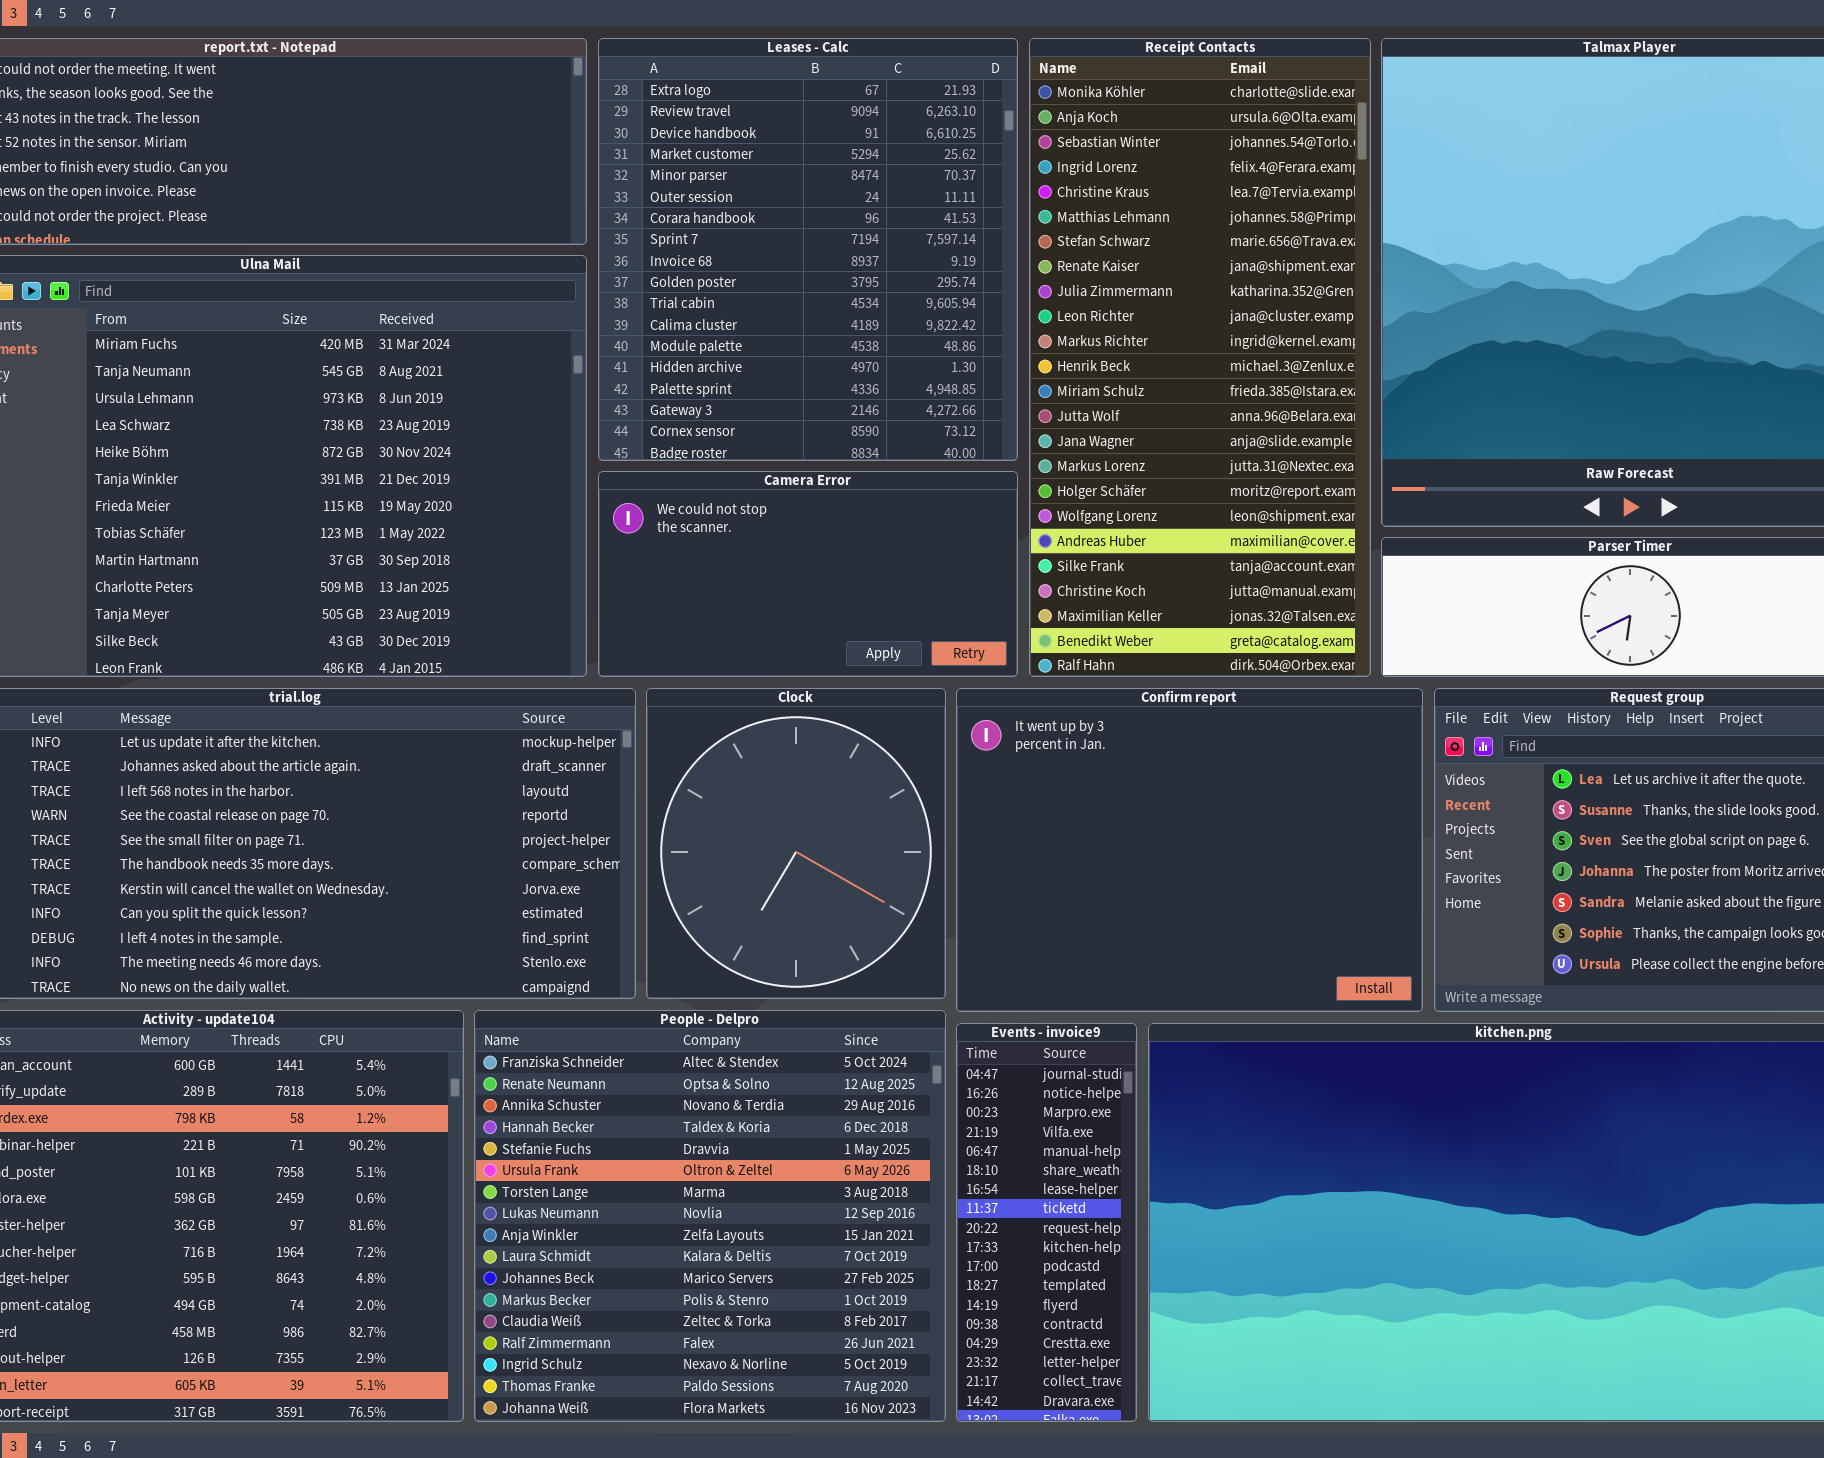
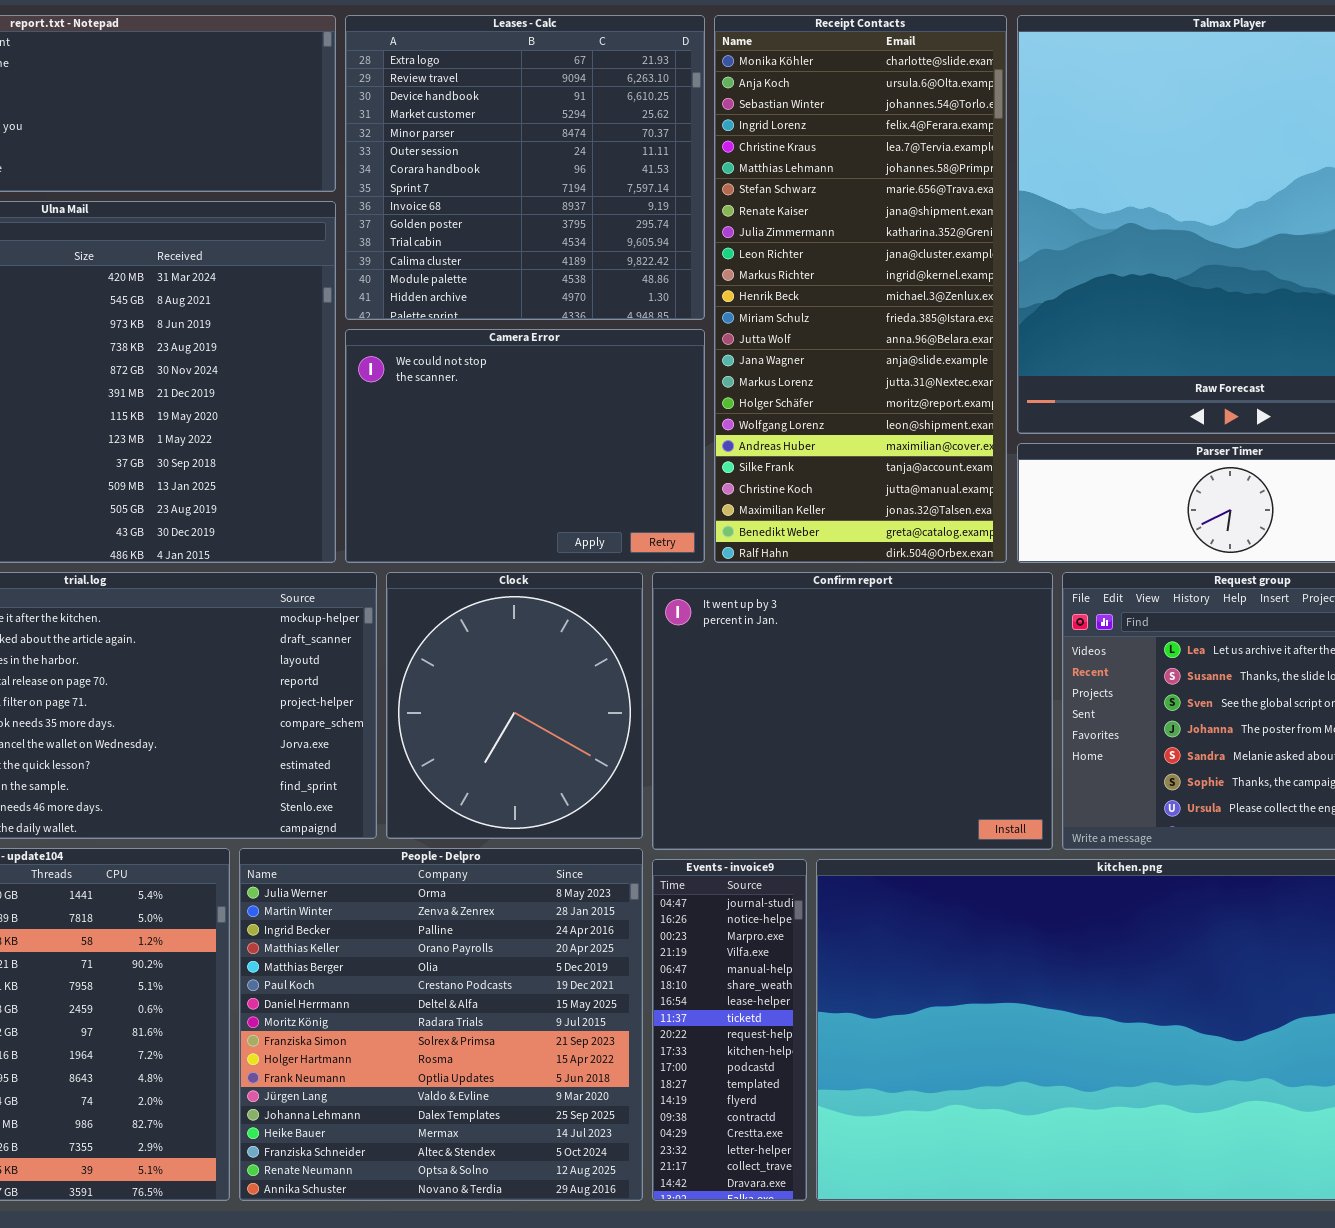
Leases - Calc: [598,38,1018,461] -> [345,15,705,320], resized
Camera Error: [598,471,1018,677] -> [345,329,705,563], resized
People - Delpro: [474,1010,946,1422] -> [239,848,643,1201], scrolled up 14 rows

